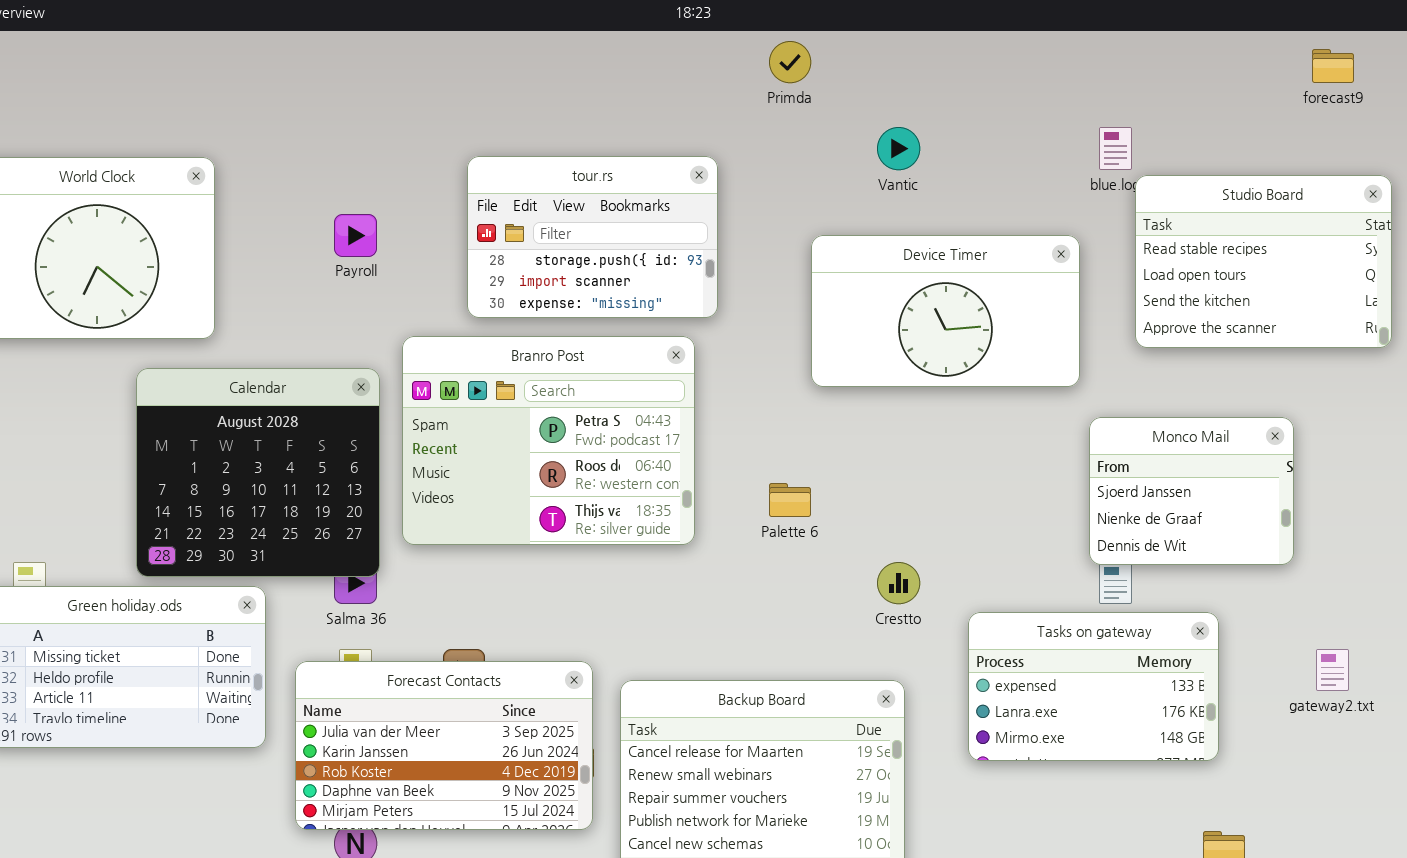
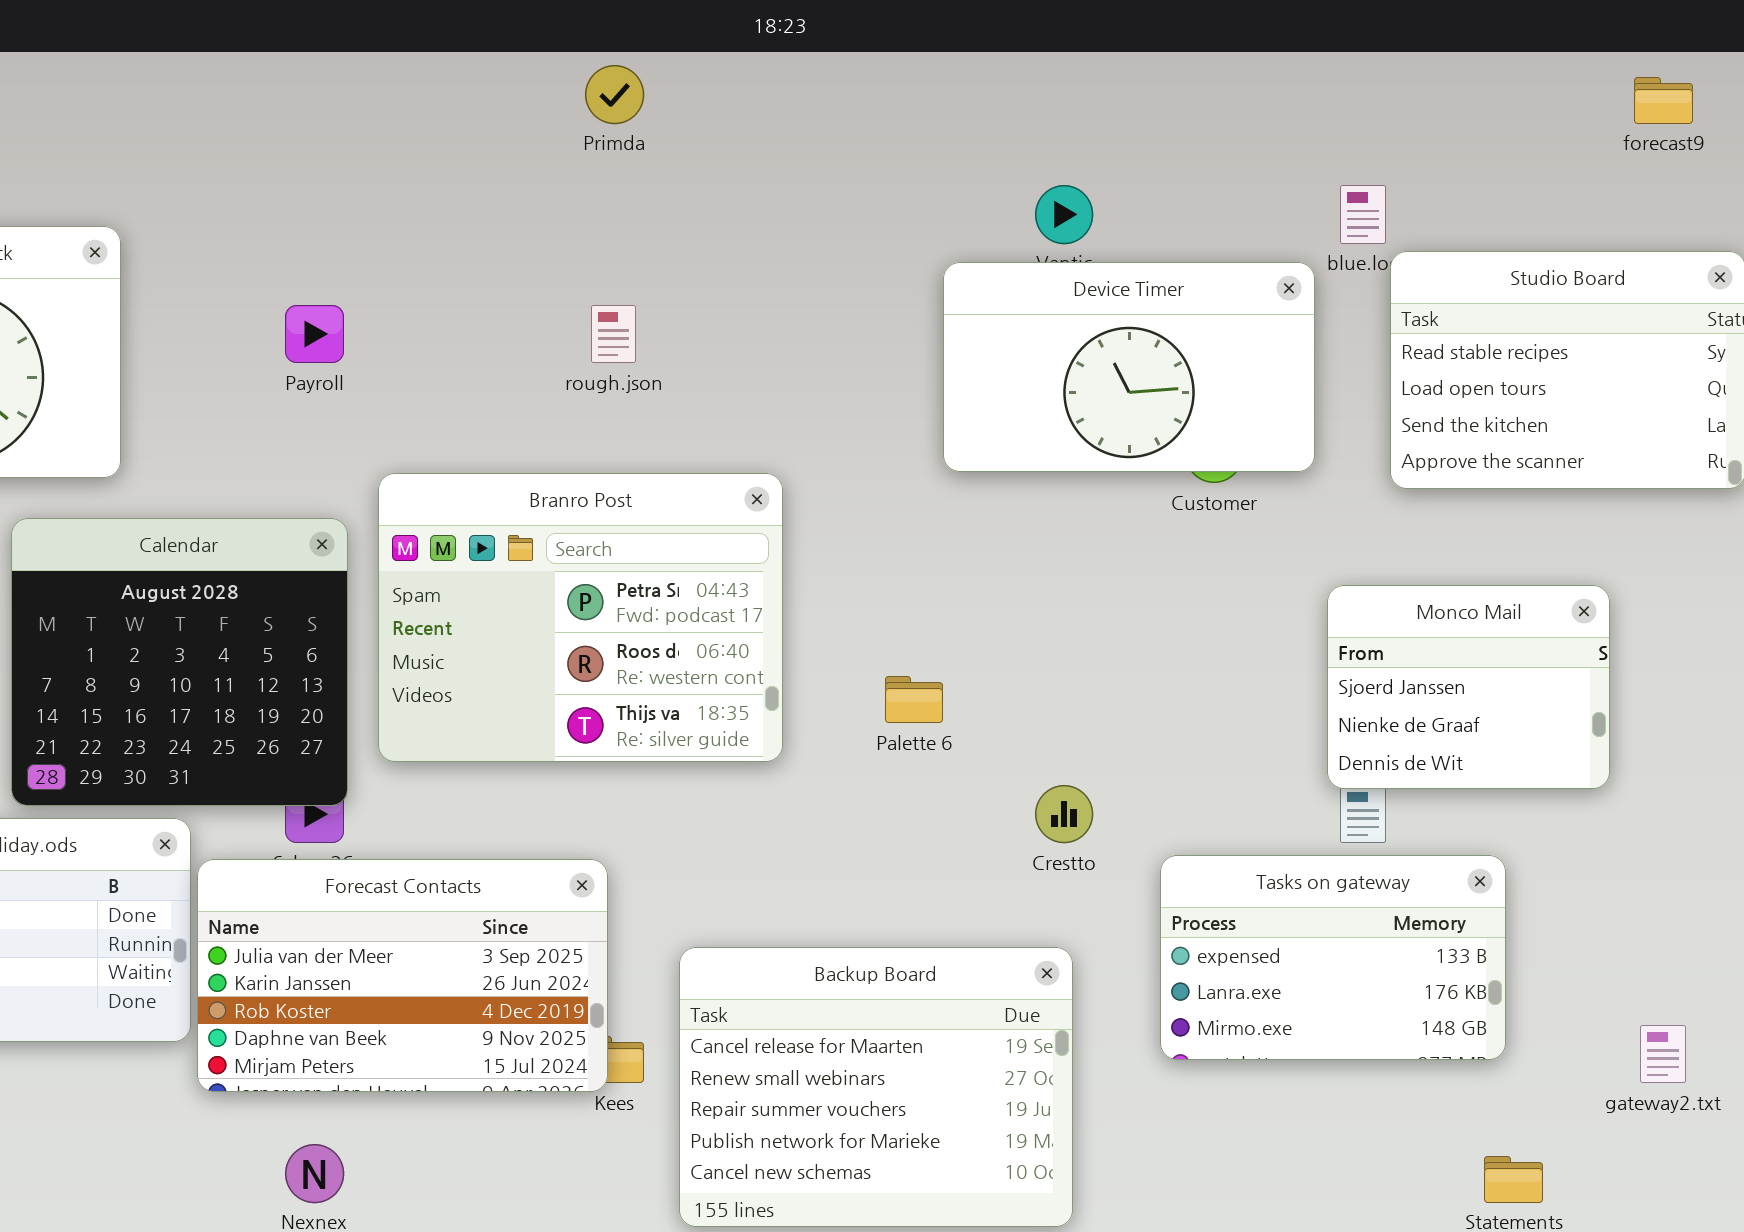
Primda: [769,41,811,83] -> [585,65,644,124], moved
tour.rs: [467,156,718,318] -> none, closed
Device Timer: [811,235,1080,387] -> [943,262,1315,472], moved
gateway2.txt: [1316,649,1349,691] -> [1640,1025,1686,1083], moved
Forecast Contacts: [295,661,593,830] -> [197,859,608,1092], moved

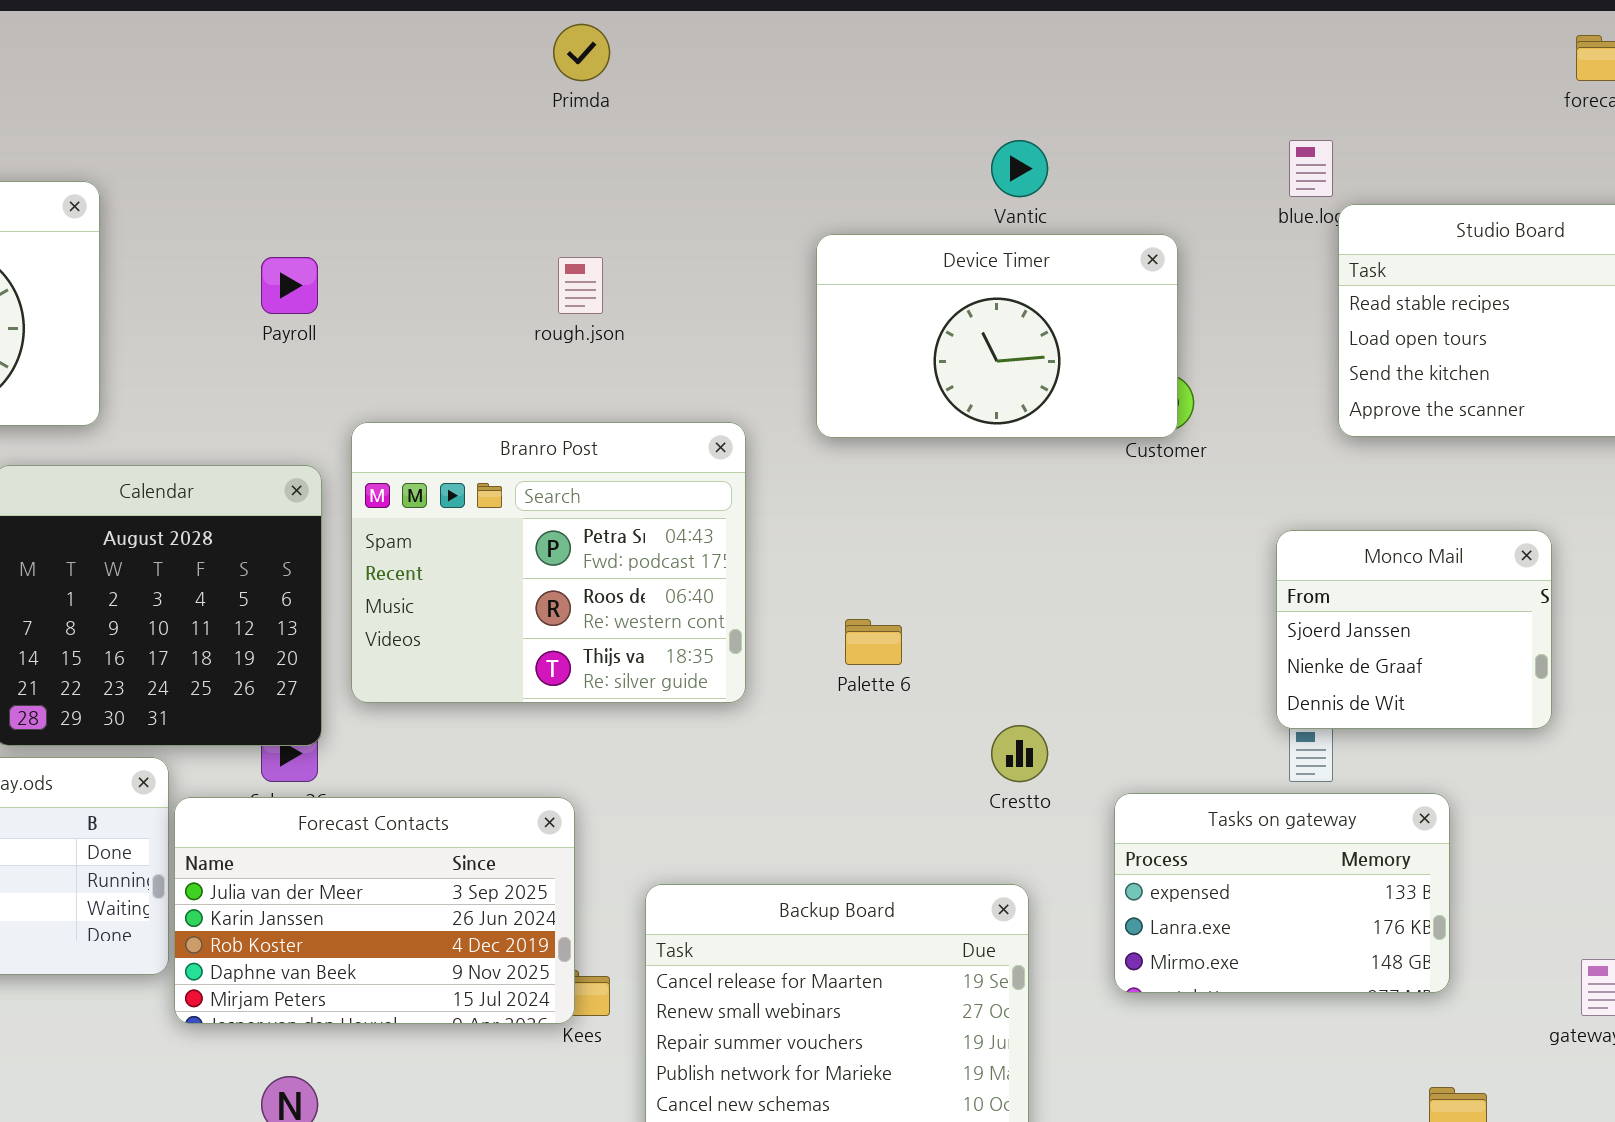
Device Timer: [943,262,1315,472] -> [816,234,1178,438], moved

